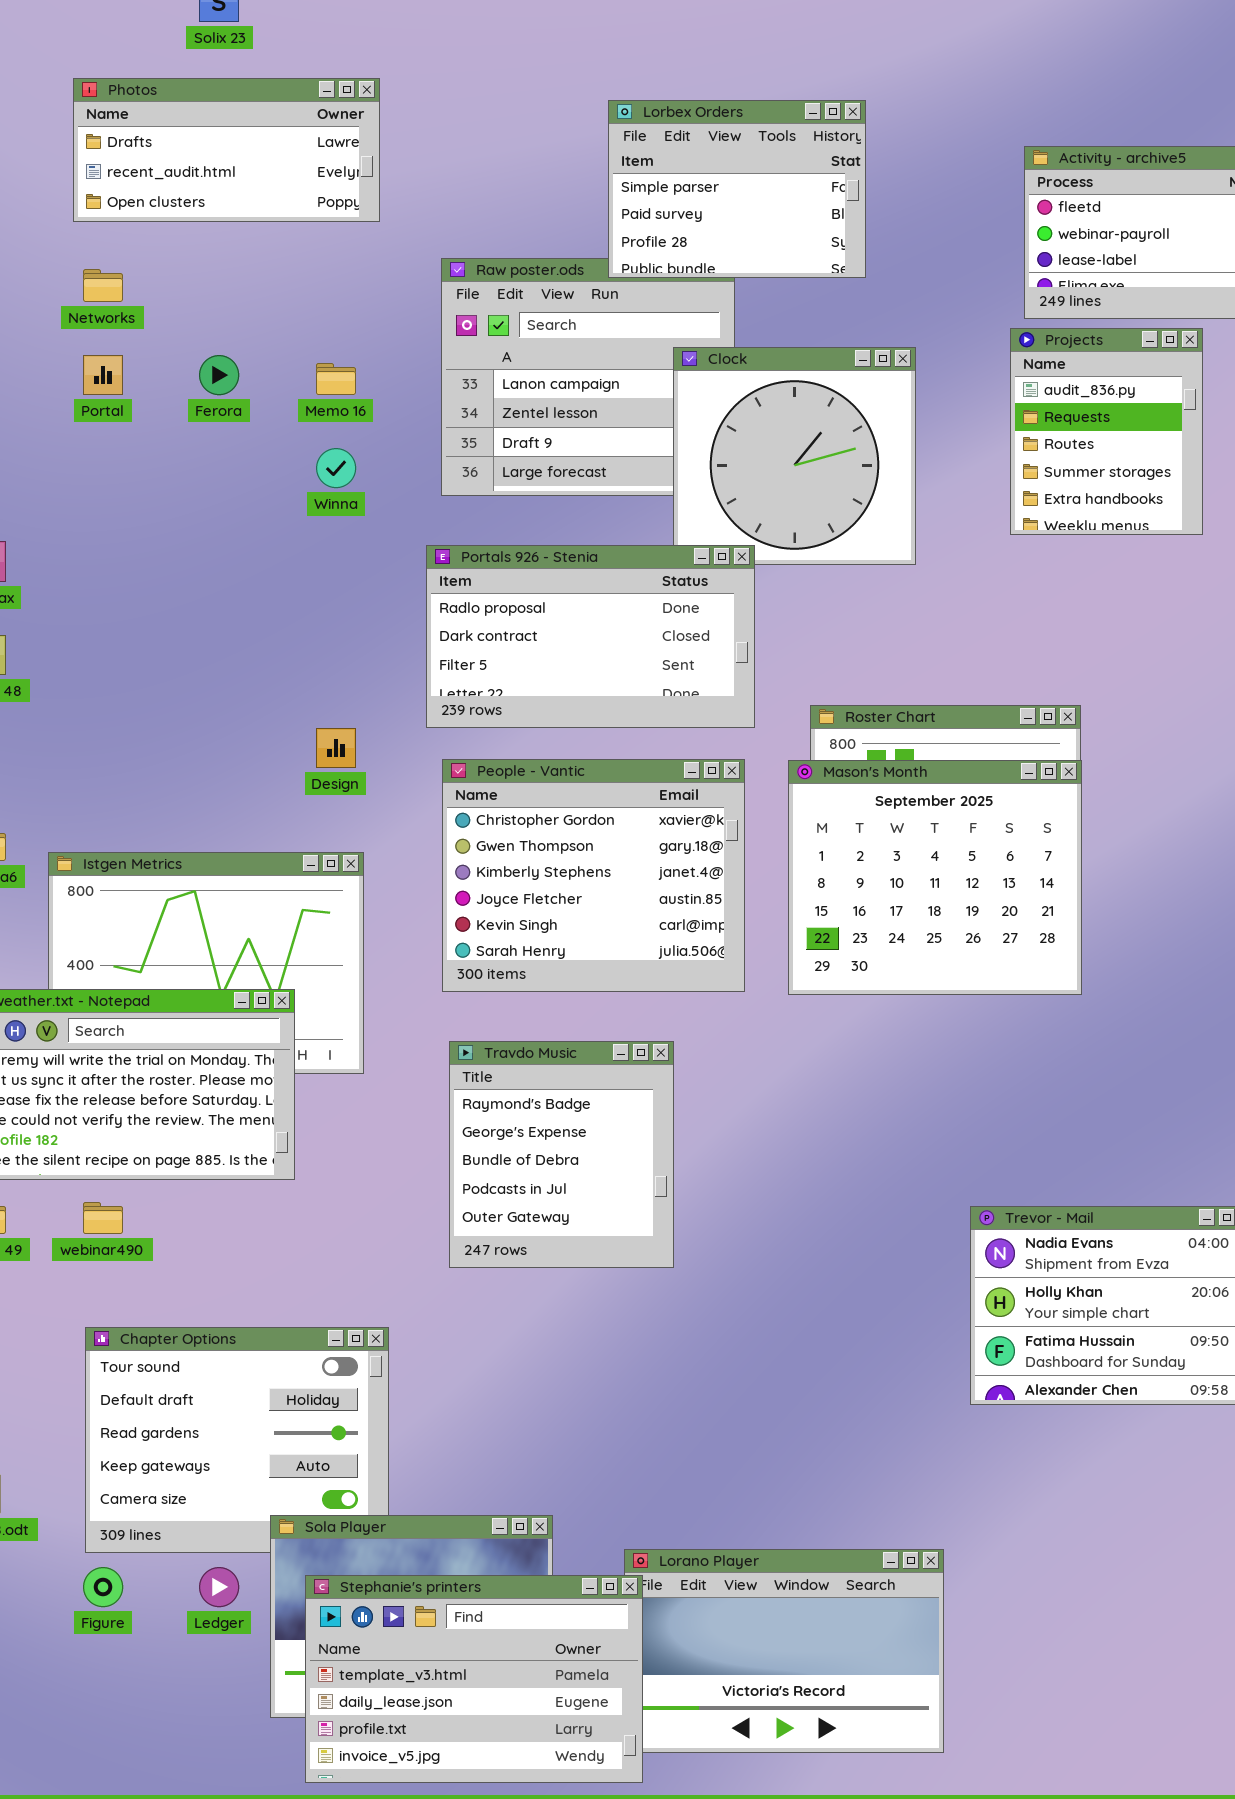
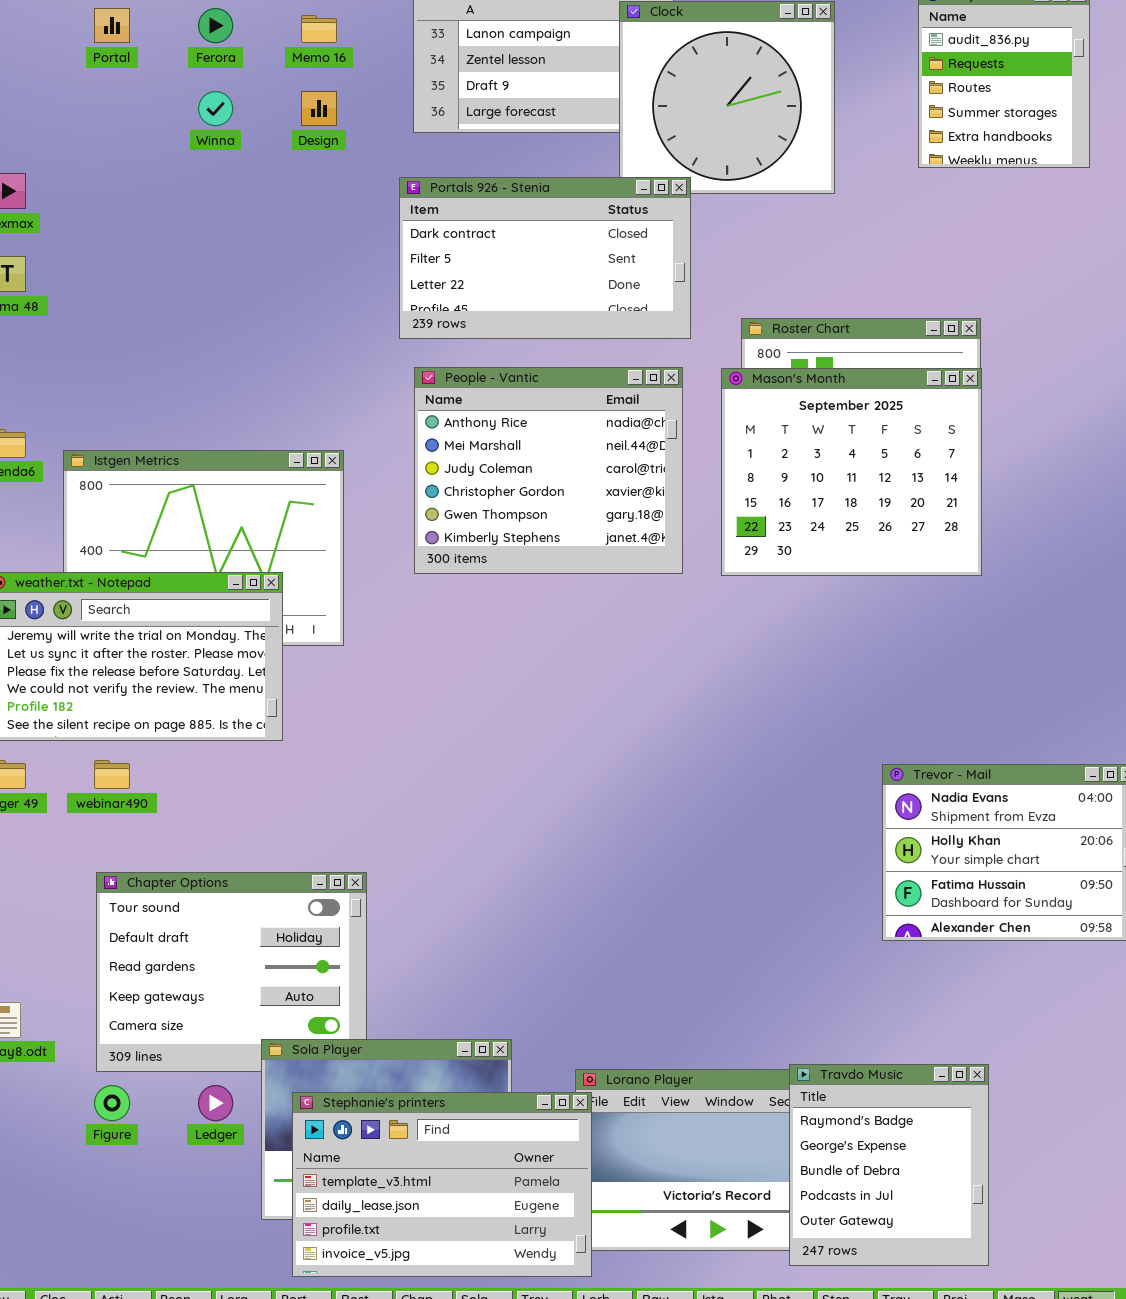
Winna: [316,448,356,488] -> [198,91,233,126], moved
Portals 926 - Stenia: [426,545,755,728] -> [399,177,691,339], scrolled down 1 row
Design: [316,728,356,768] -> [301,91,337,126], moved
People - Vantic: [442,759,745,992] -> [414,367,683,574], scrolled up 3 rows
Travdo Music: [449,1041,674,1268] -> [789,1064,989,1266], moved

